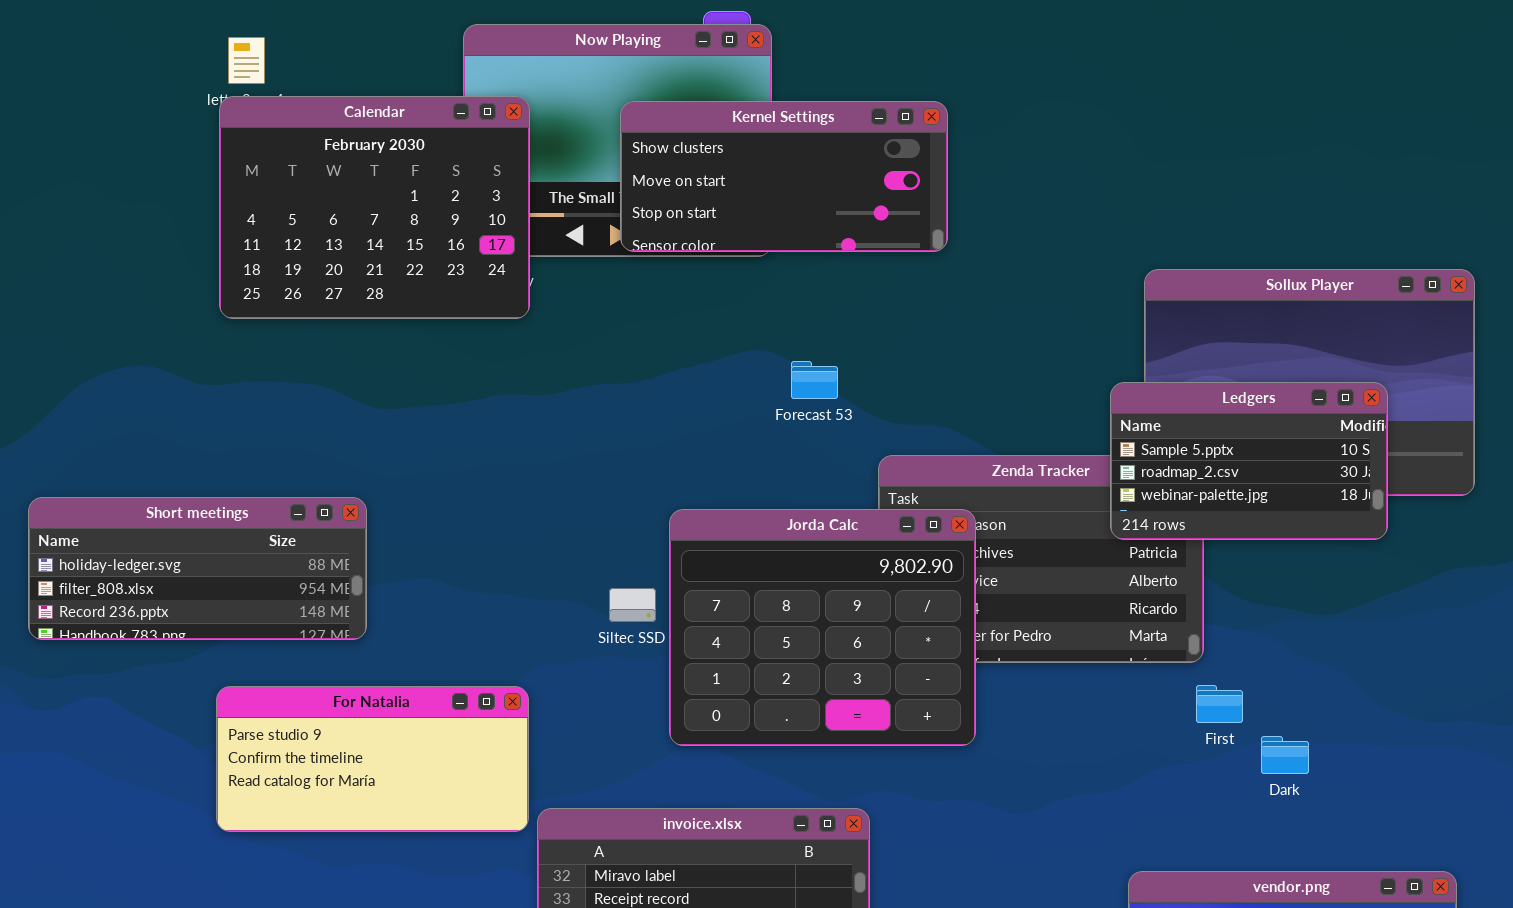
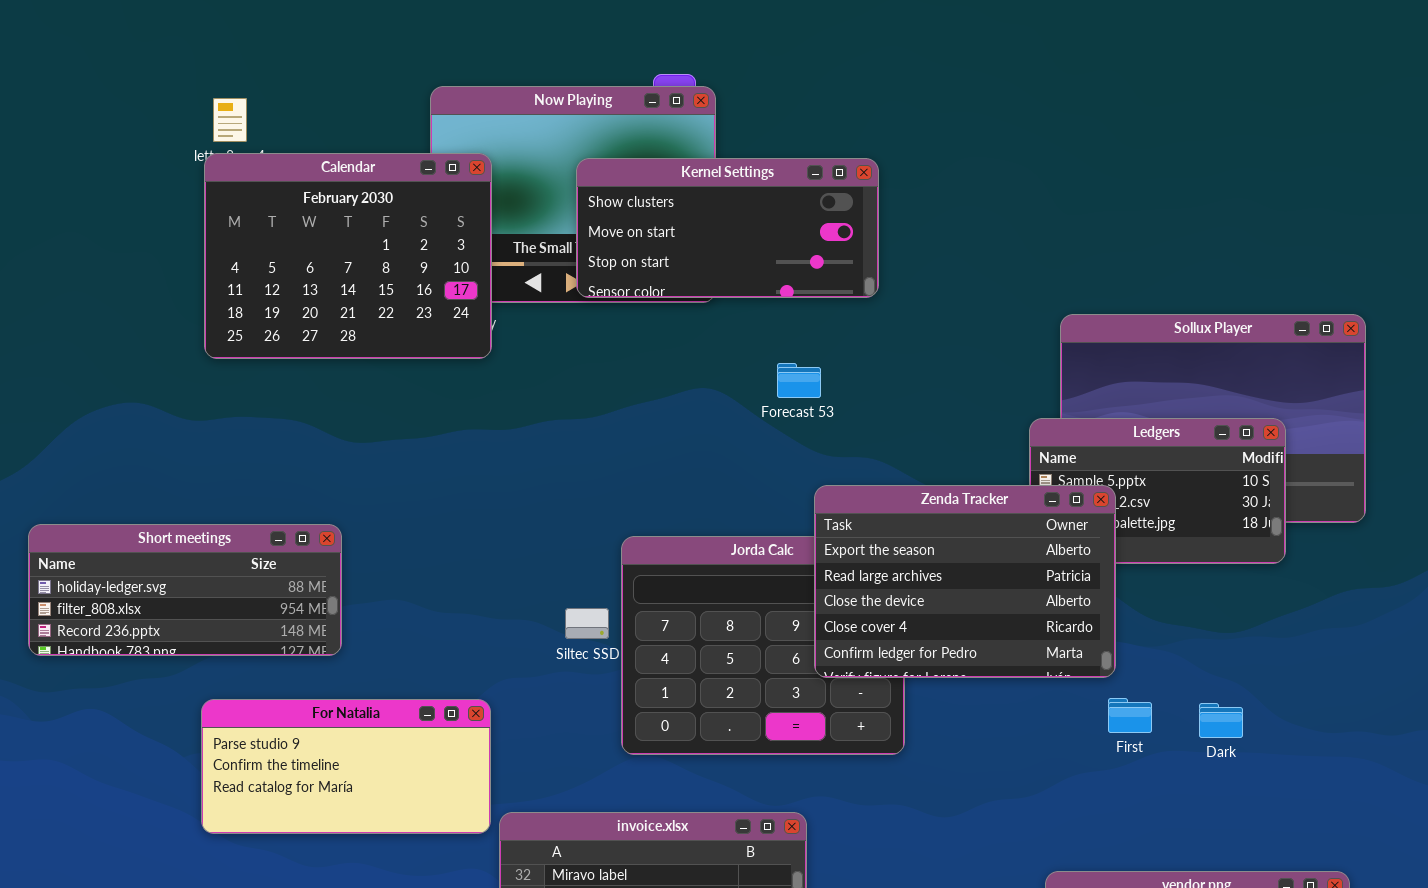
Forecast 53: [791,361,838,399] -> [777,363,821,398], moved
Zenda Tracker: [878,455,1204,663] -> [814,485,1116,678], raised
Dark: [1261,736,1309,774] -> [1199,703,1243,738], moved

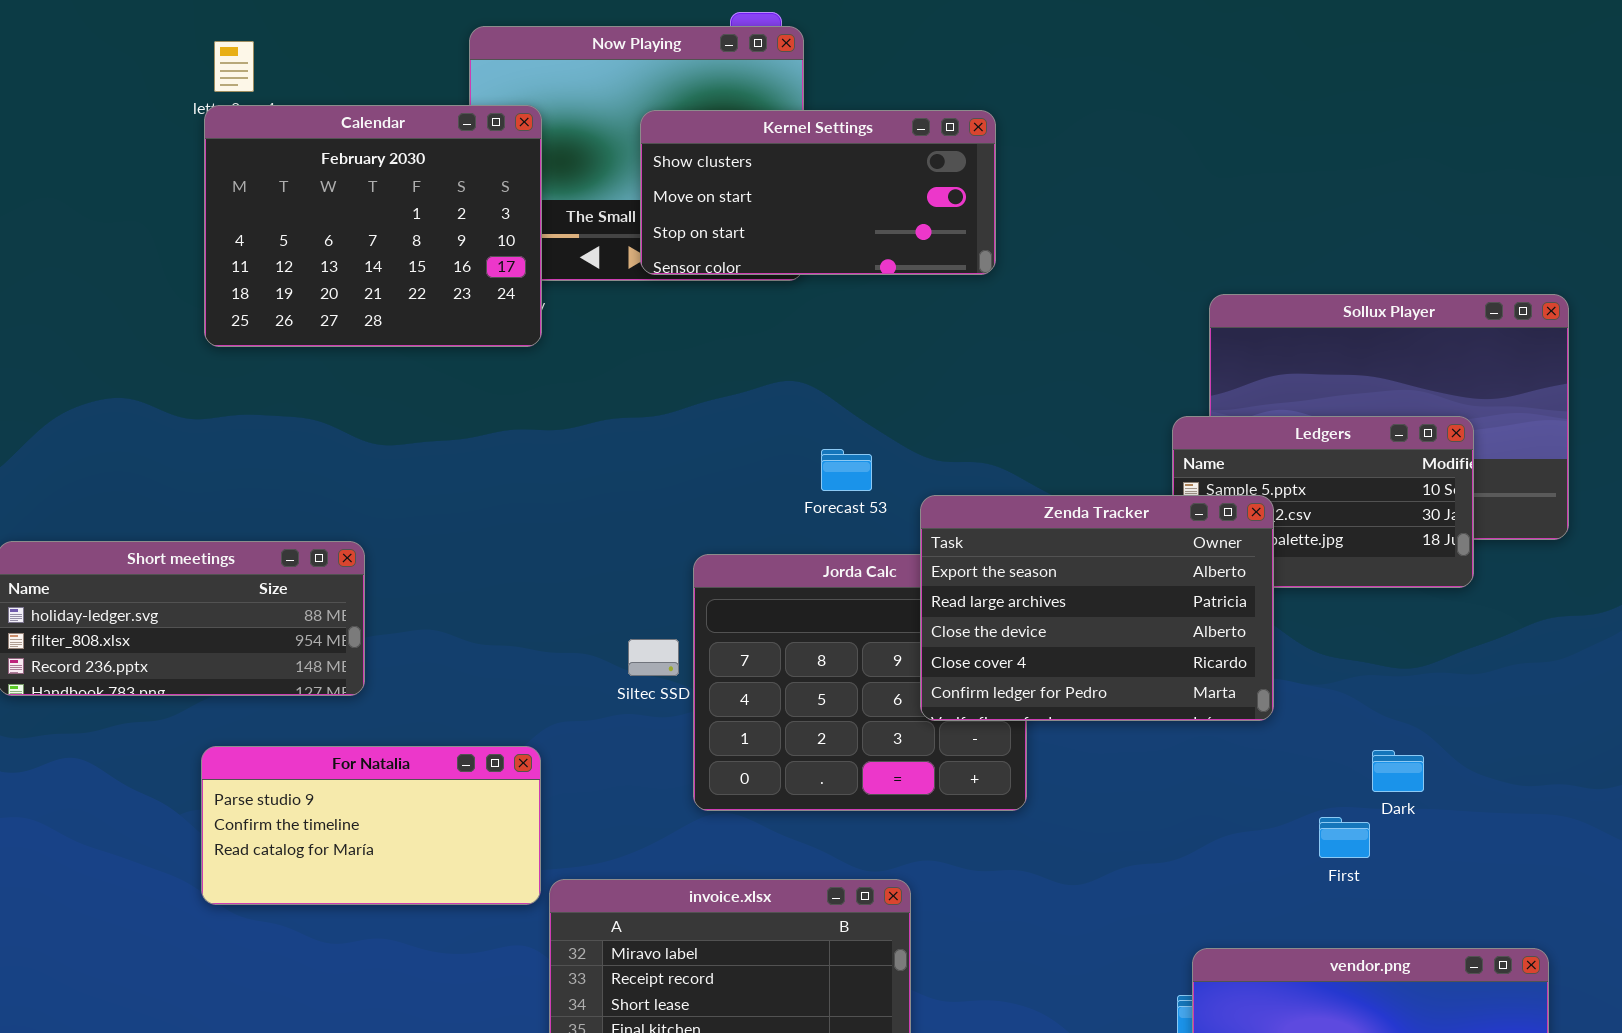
Forecast 53: [777,363,821,398] -> [821,449,872,491], moved
First: [1108,698,1152,733] -> [1319,817,1370,858], moved

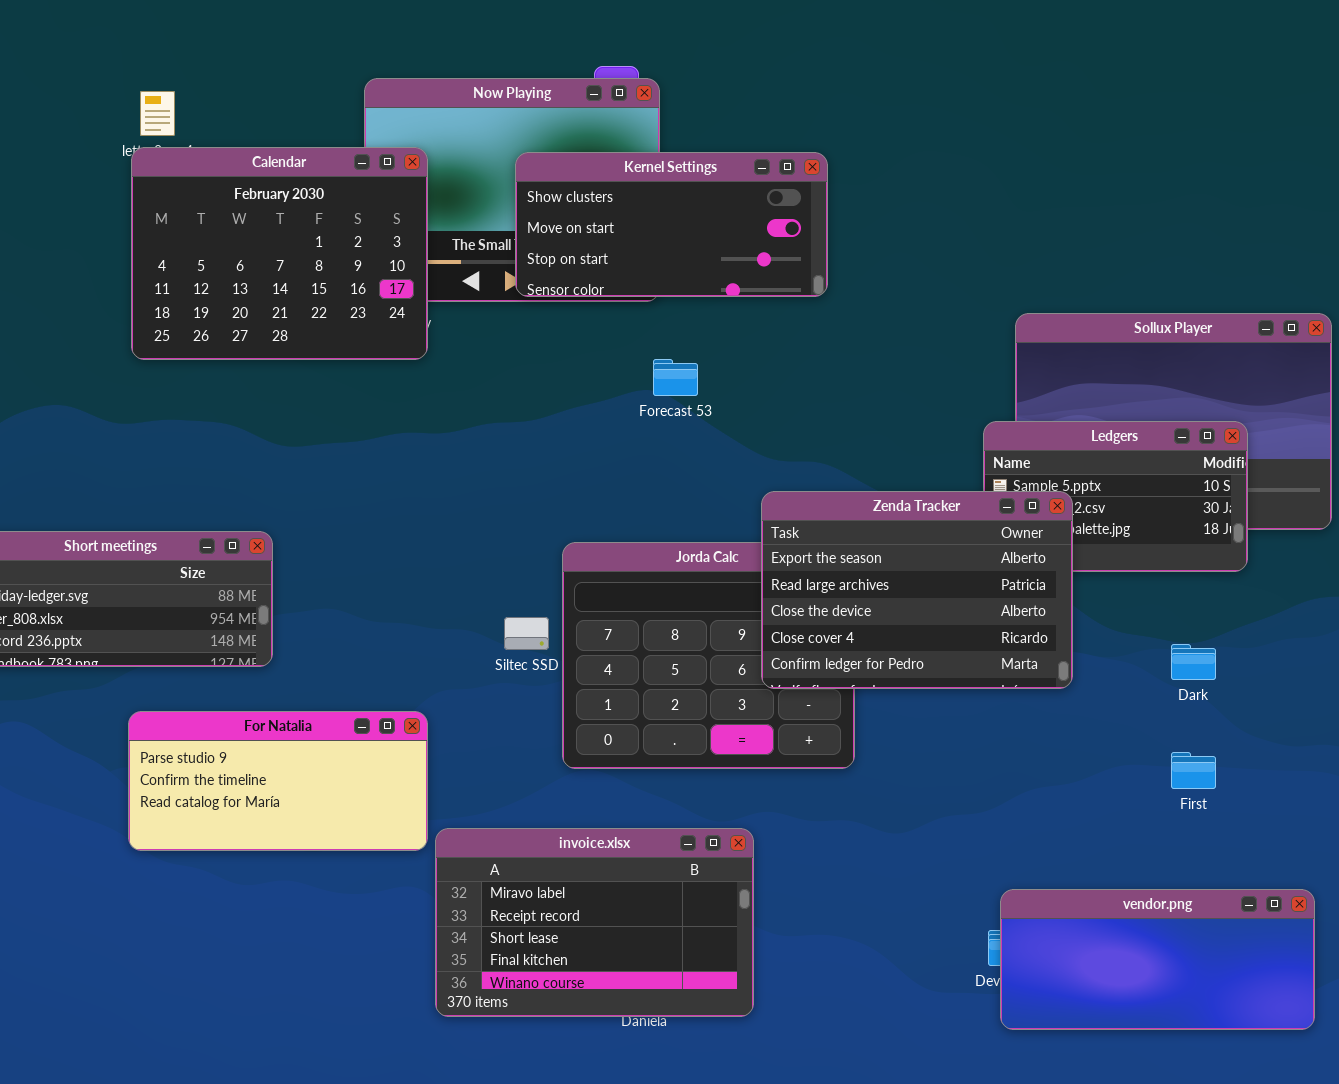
Forecast 53: [821,449,872,491] -> [653,359,698,396], moved
Dark: [1372,750,1424,792] -> [1171,644,1216,680], moved
First: [1319,817,1370,858] -> [1171,752,1216,789], moved

